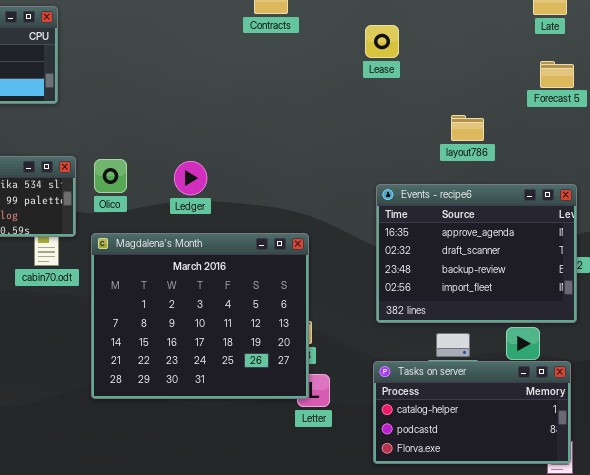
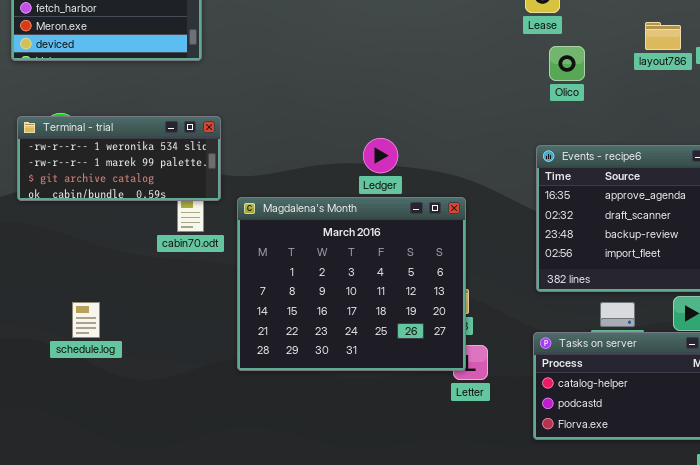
layout786: [451,115,484,141] -> [645,22,681,50], moved
Olico: [94,159,127,193] -> [549,46,585,81], moved
Ledger: [174,161,207,195] -> [363,138,398,173], moved

